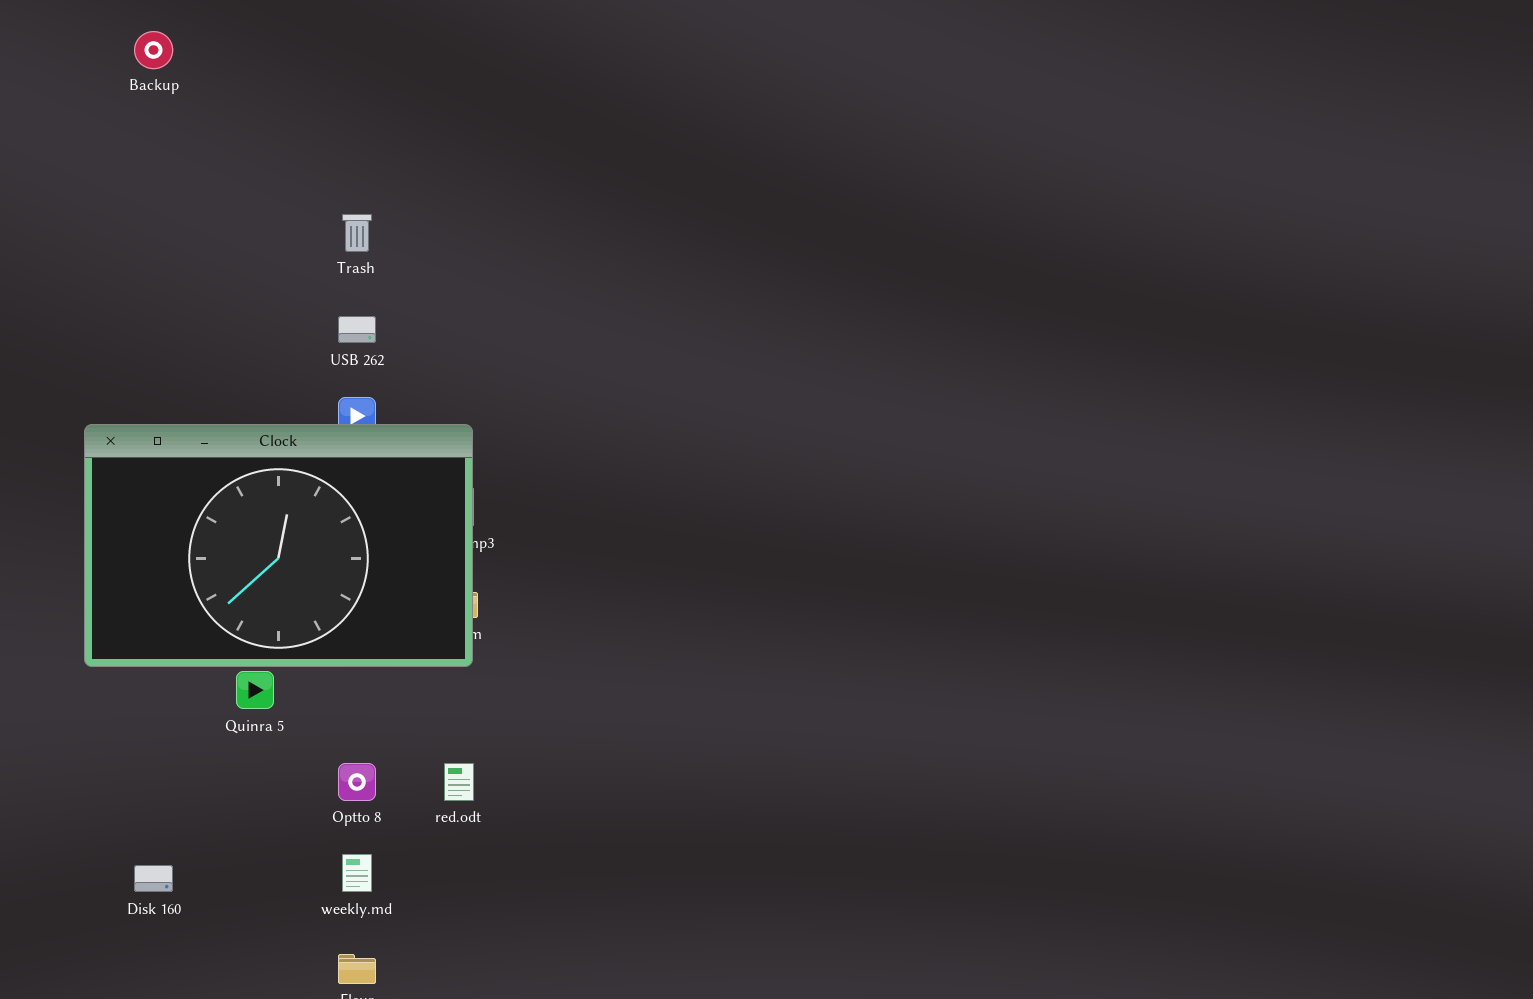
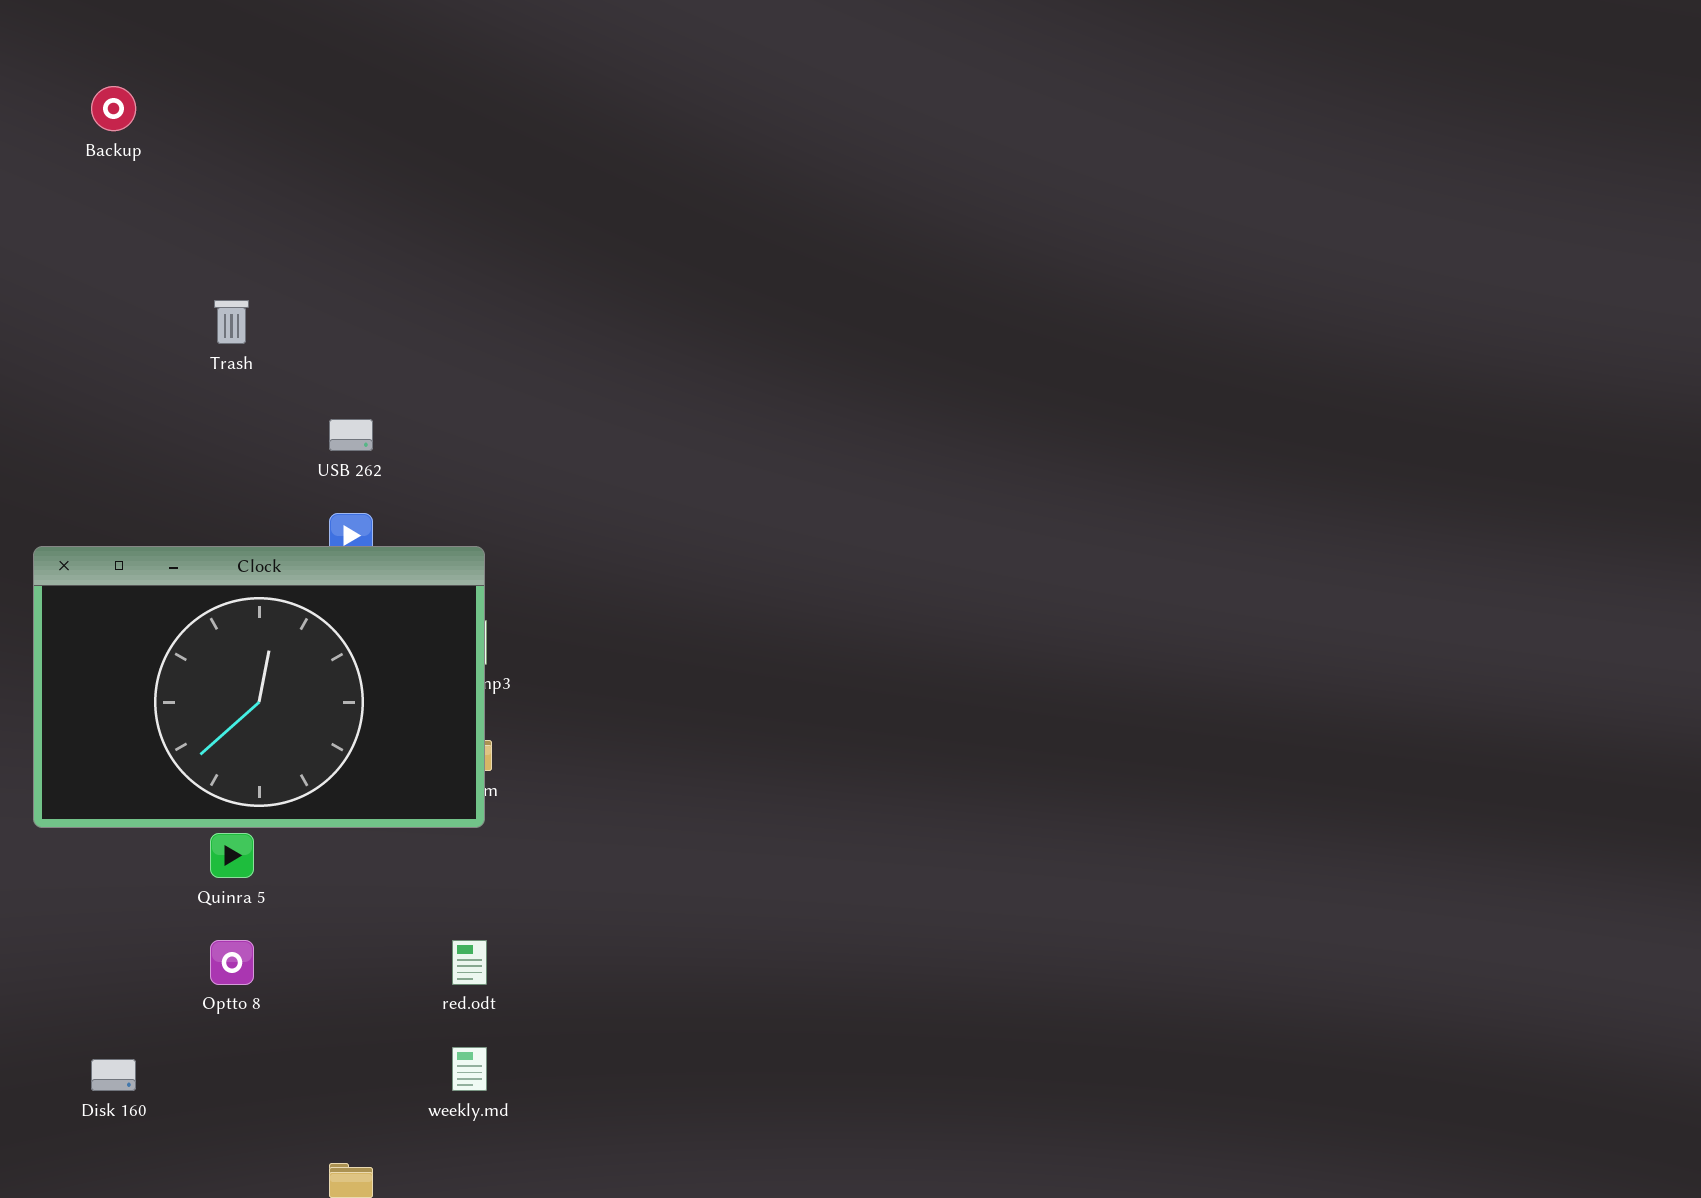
Trash: [342,214,372,252] -> [214,300,249,344], moved
Optto 8: [338,763,376,801] -> [210,940,254,985], moved
weekly.md: [342,854,372,892] -> [452,1047,487,1091], moved

